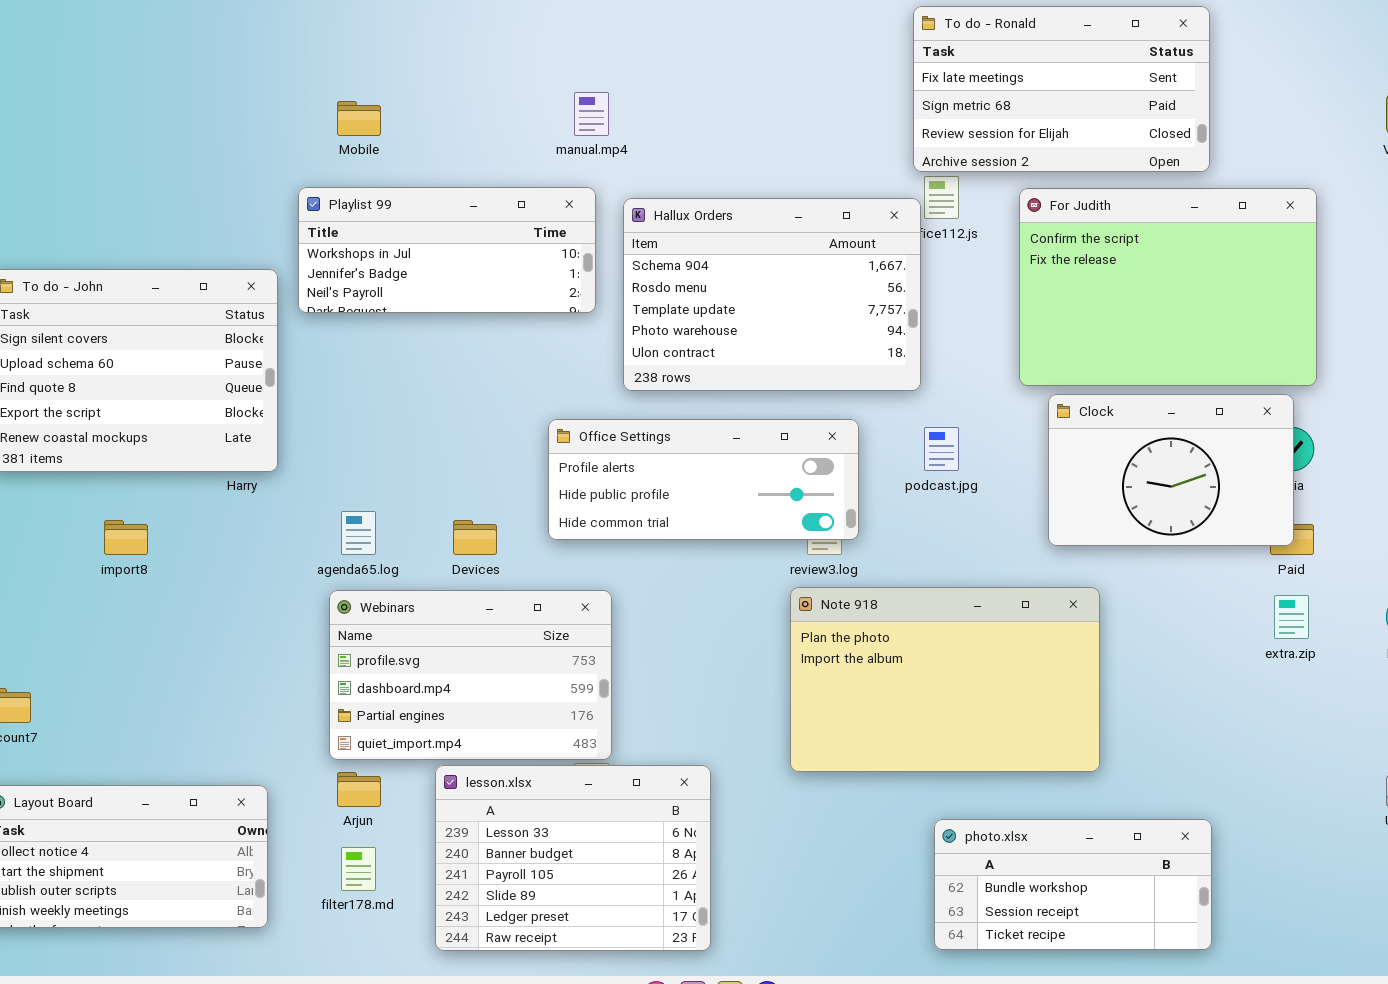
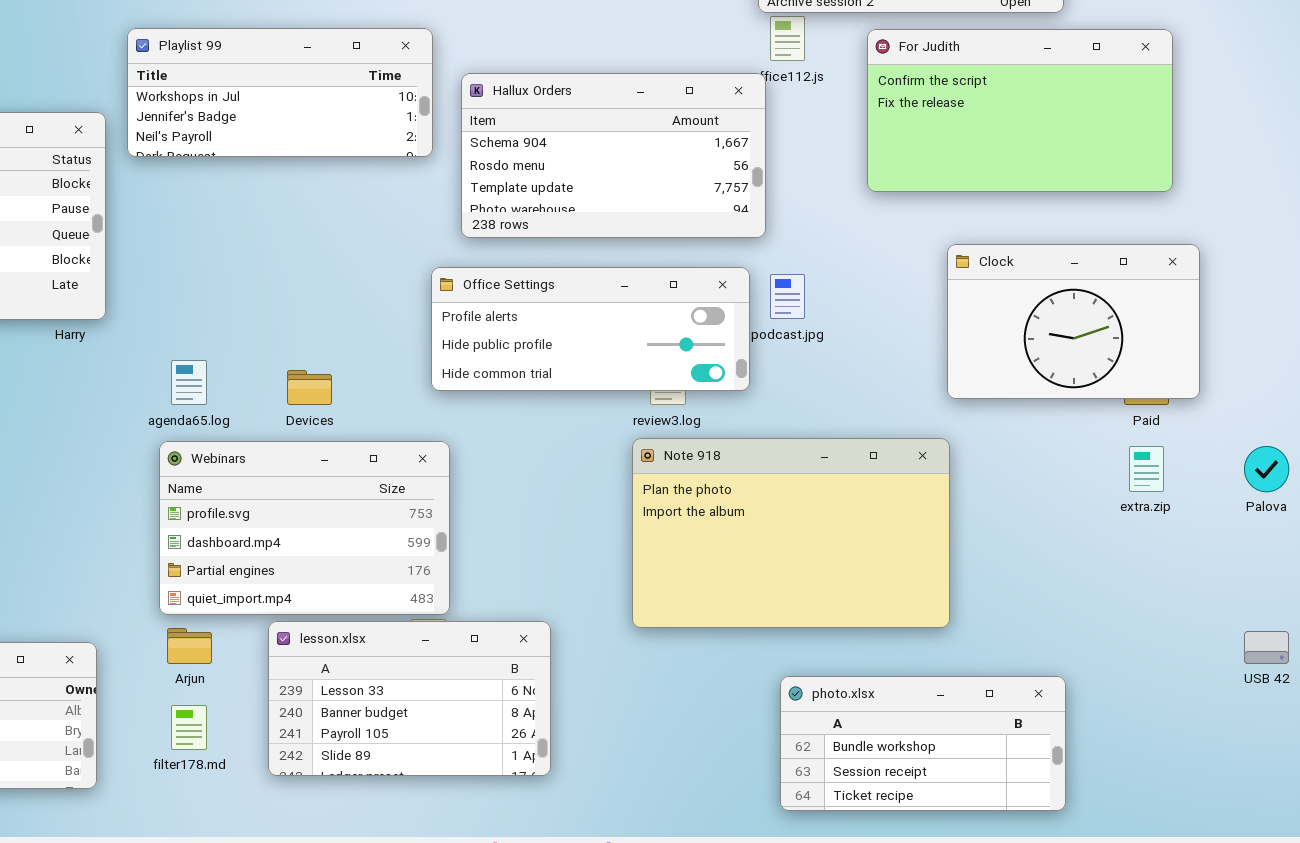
For Judith: [1019,188,1317,386] -> [867,29,1173,192], resized
Hallux Orders: [623,198,921,391] -> [461,73,766,238], resized
Clock: [1048,394,1294,546] -> [947,244,1200,399], moved
Office Settings: [548,419,859,540] -> [431,267,750,391], moved
lesson.xlsx: [435,765,711,951] -> [268,621,551,776], resized

